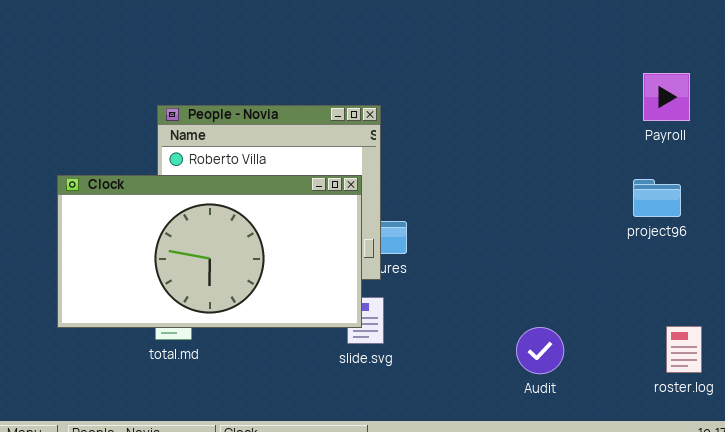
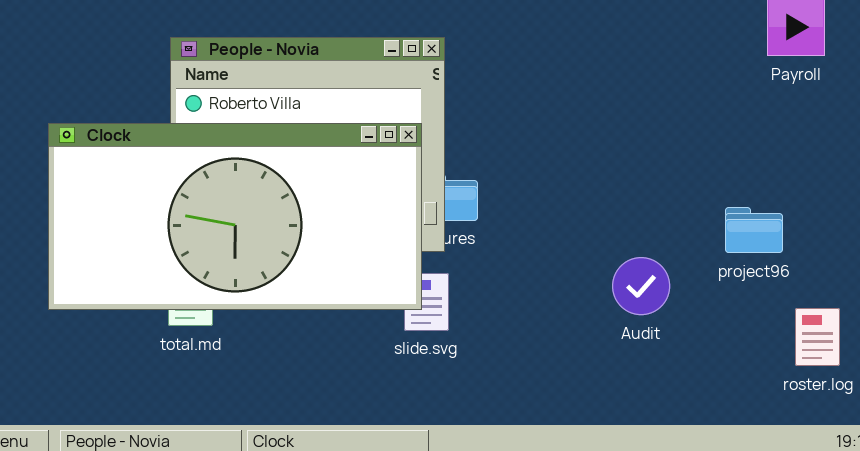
project96: [633,179,681,217] -> [725,207,783,253], moved
Audit: [516,327,564,374] -> [612,257,670,315], moved

